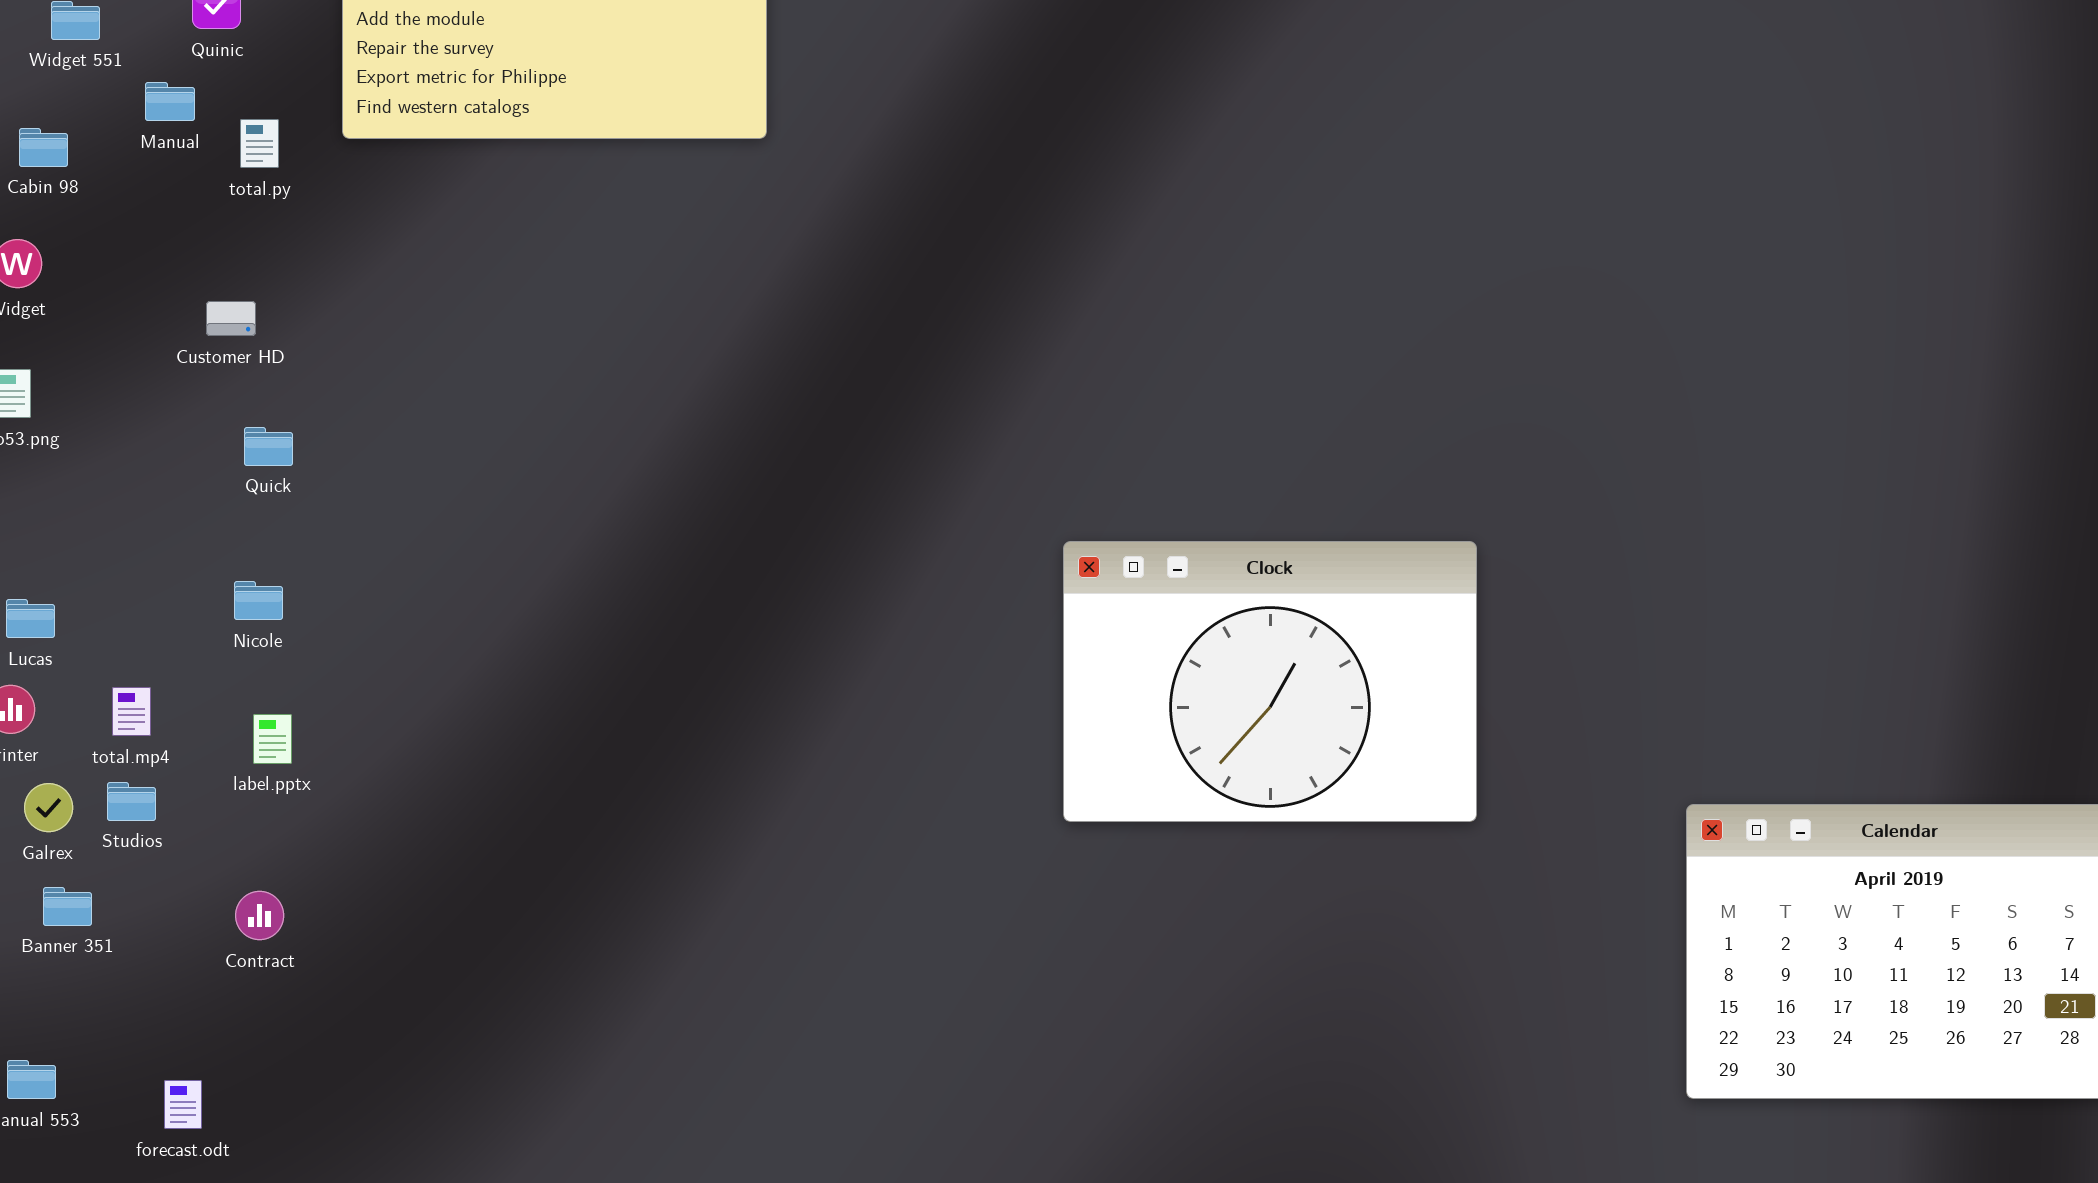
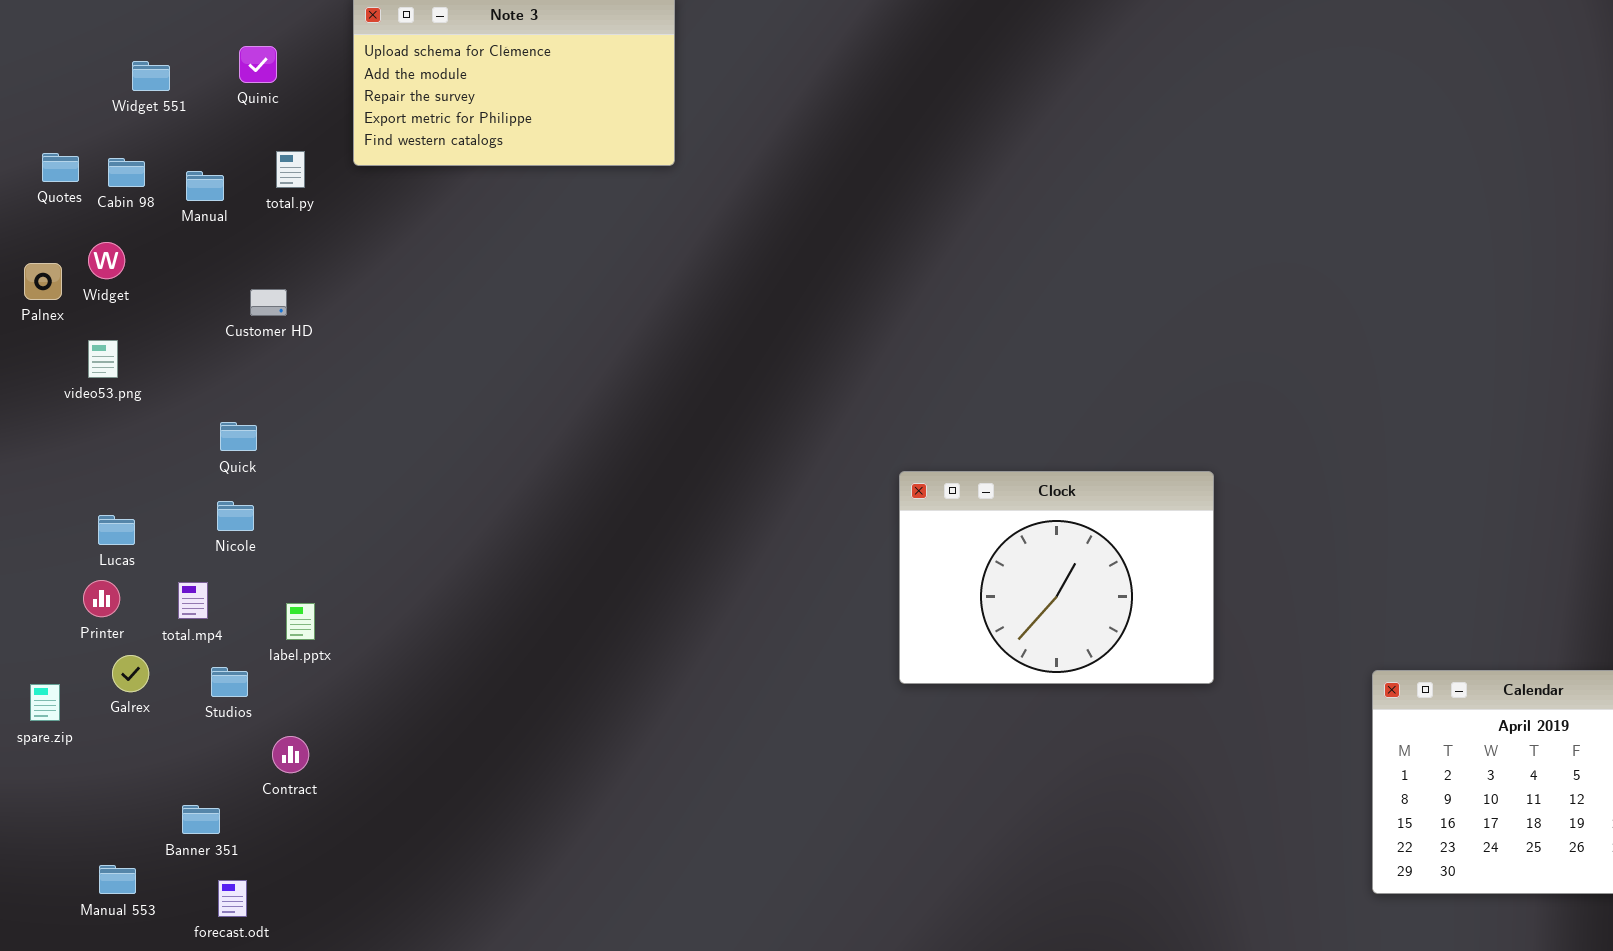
Manual: [145,82,195,121] -> [186,171,224,201], moved
Quick: [244,427,293,466] -> [220,422,257,451], moved
Nicole: [234,581,283,620] -> [217,501,254,531], moved
Studios: [107,782,156,821] -> [211,667,248,697], moved
Banner 351: [43,887,92,926] -> [182,805,220,834], moved

